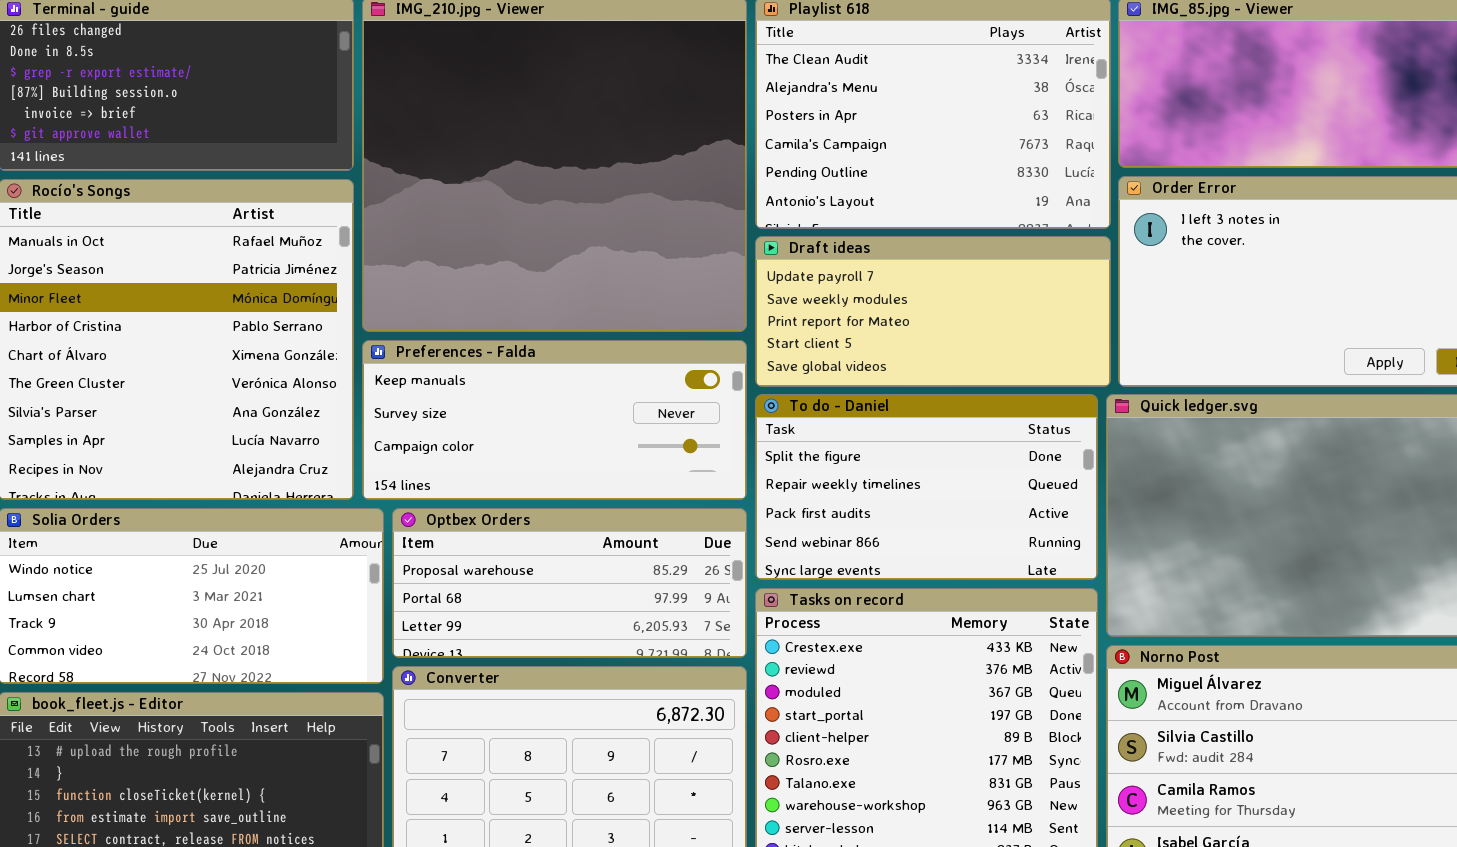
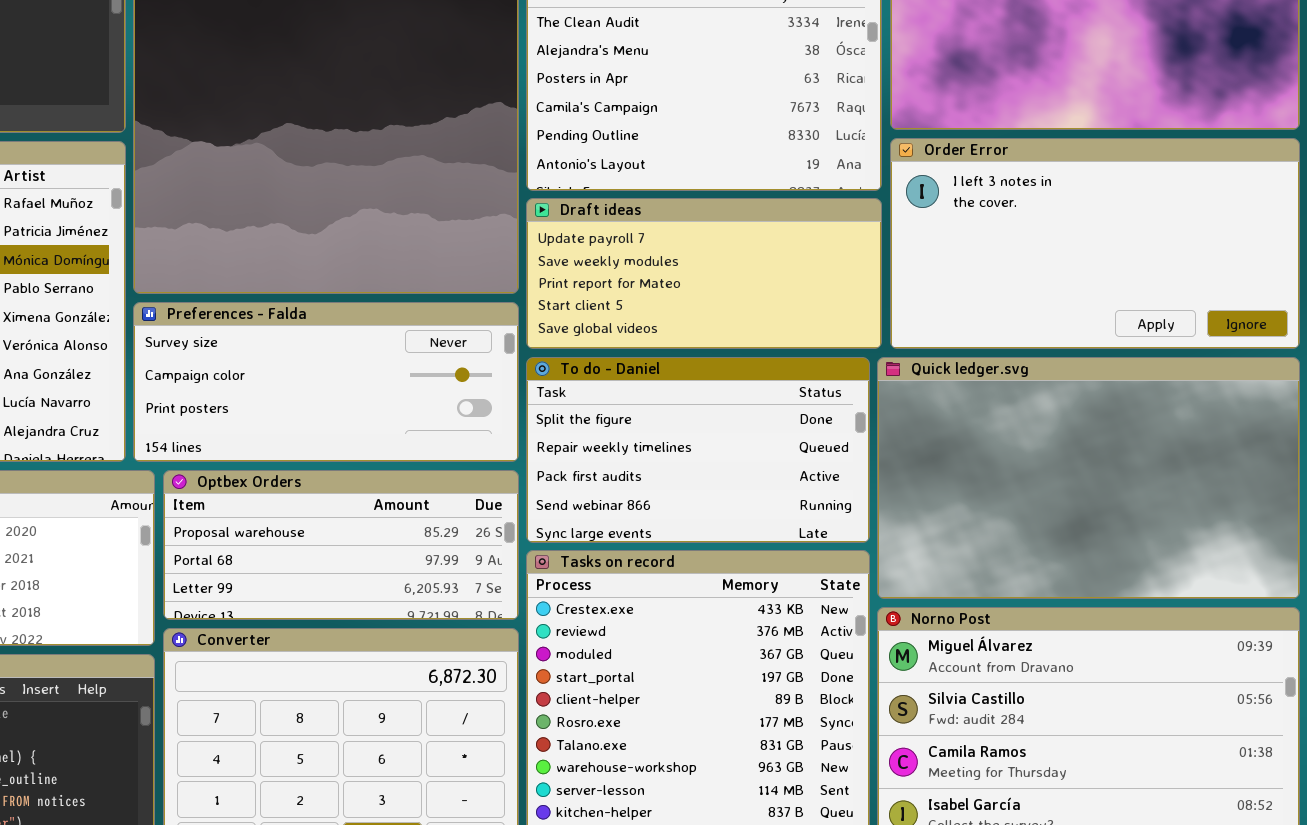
Preferences - Falda: [362,340,747,500] -> [133,302,519,462], scrolled down 1 row

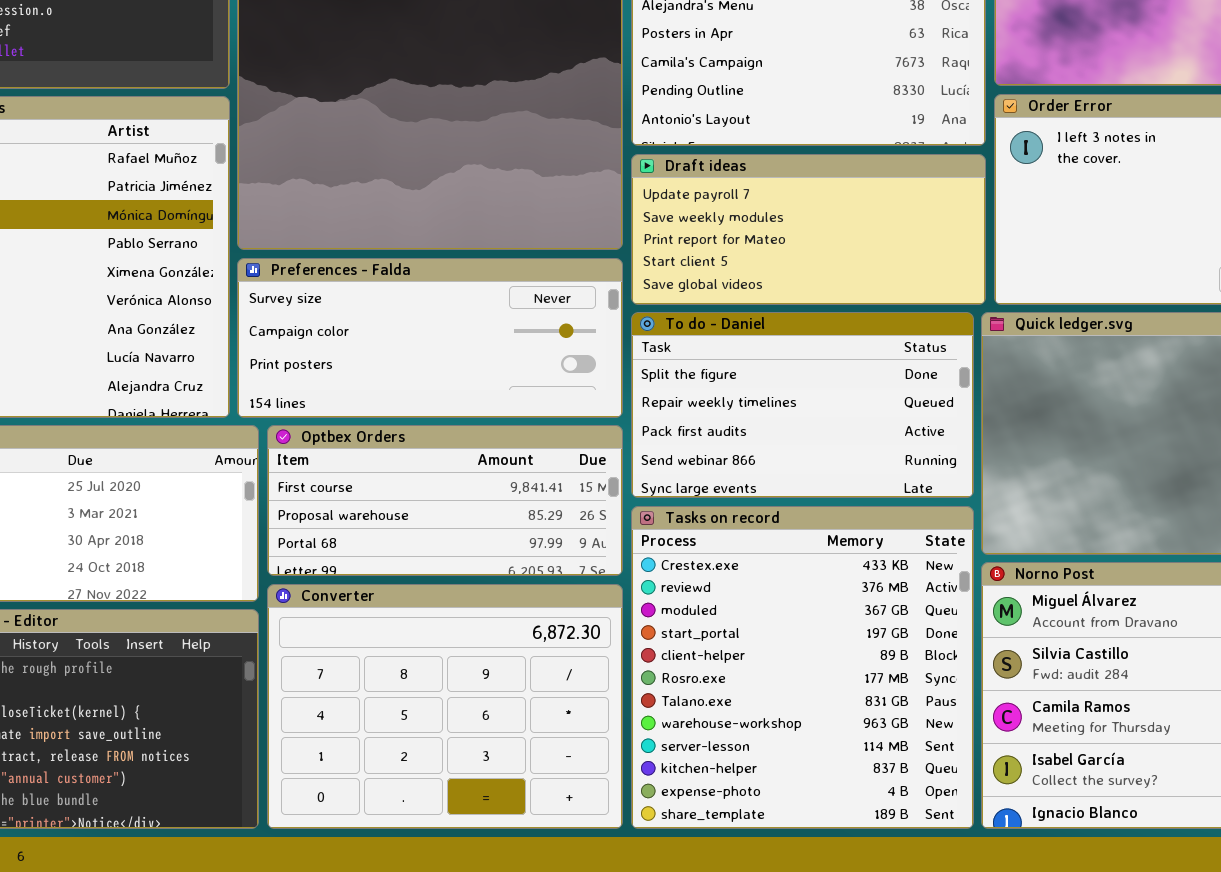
Optbex Orders: [163,470,519,620] -> [267,425,623,576], scrolled up 1 row

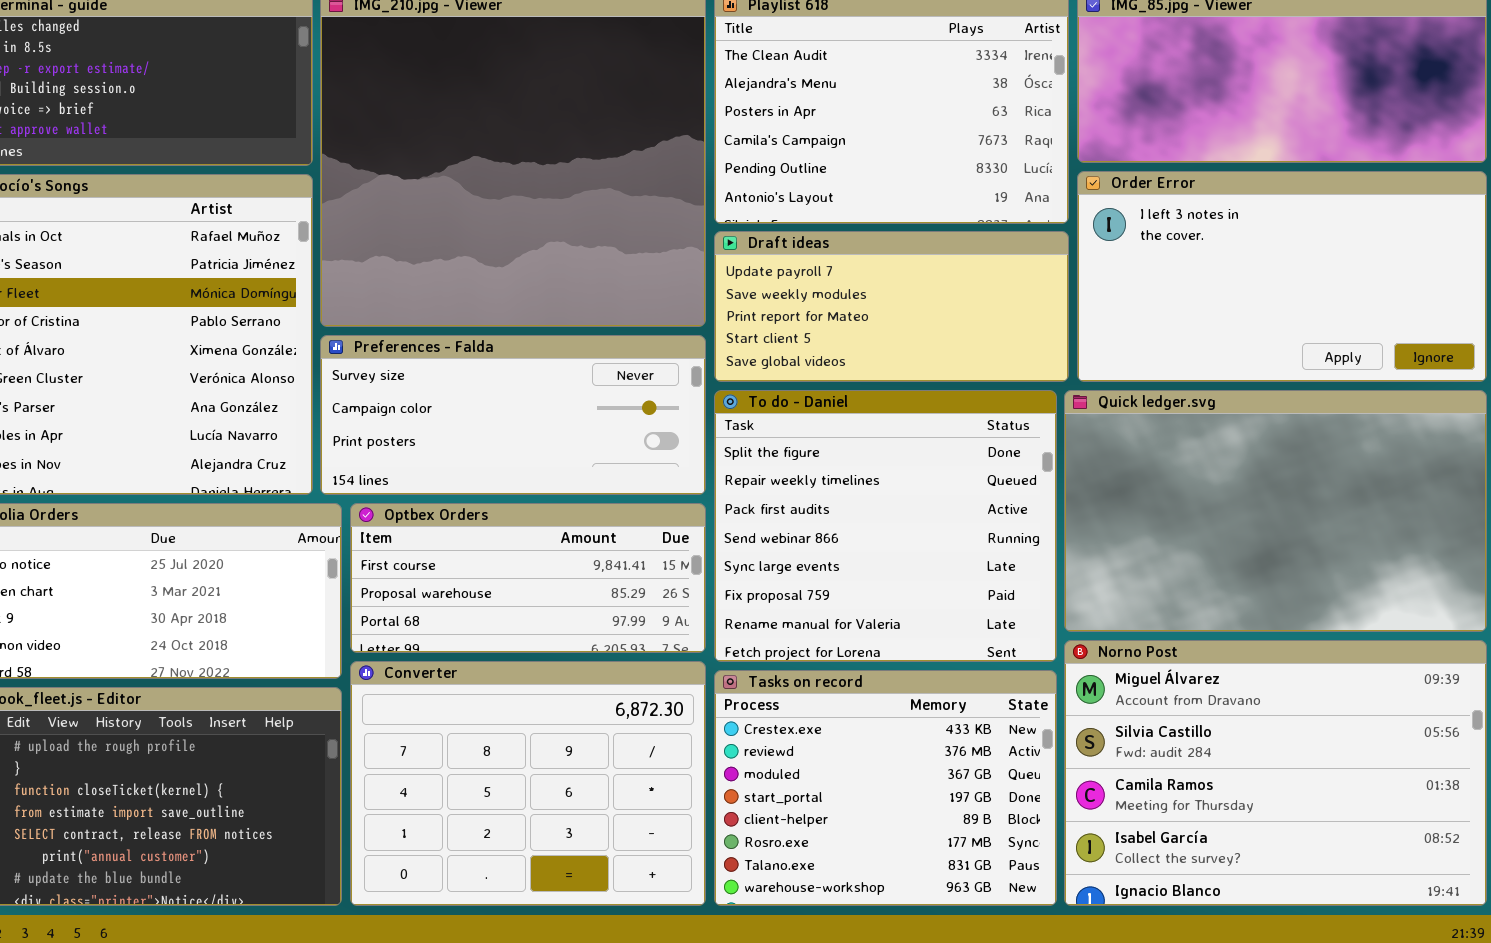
To do - Daniel: [631,312,974,498] -> [714,390,1057,662], resized
Tasks on record: [631,506,974,829] -> [714,670,1057,906], resized

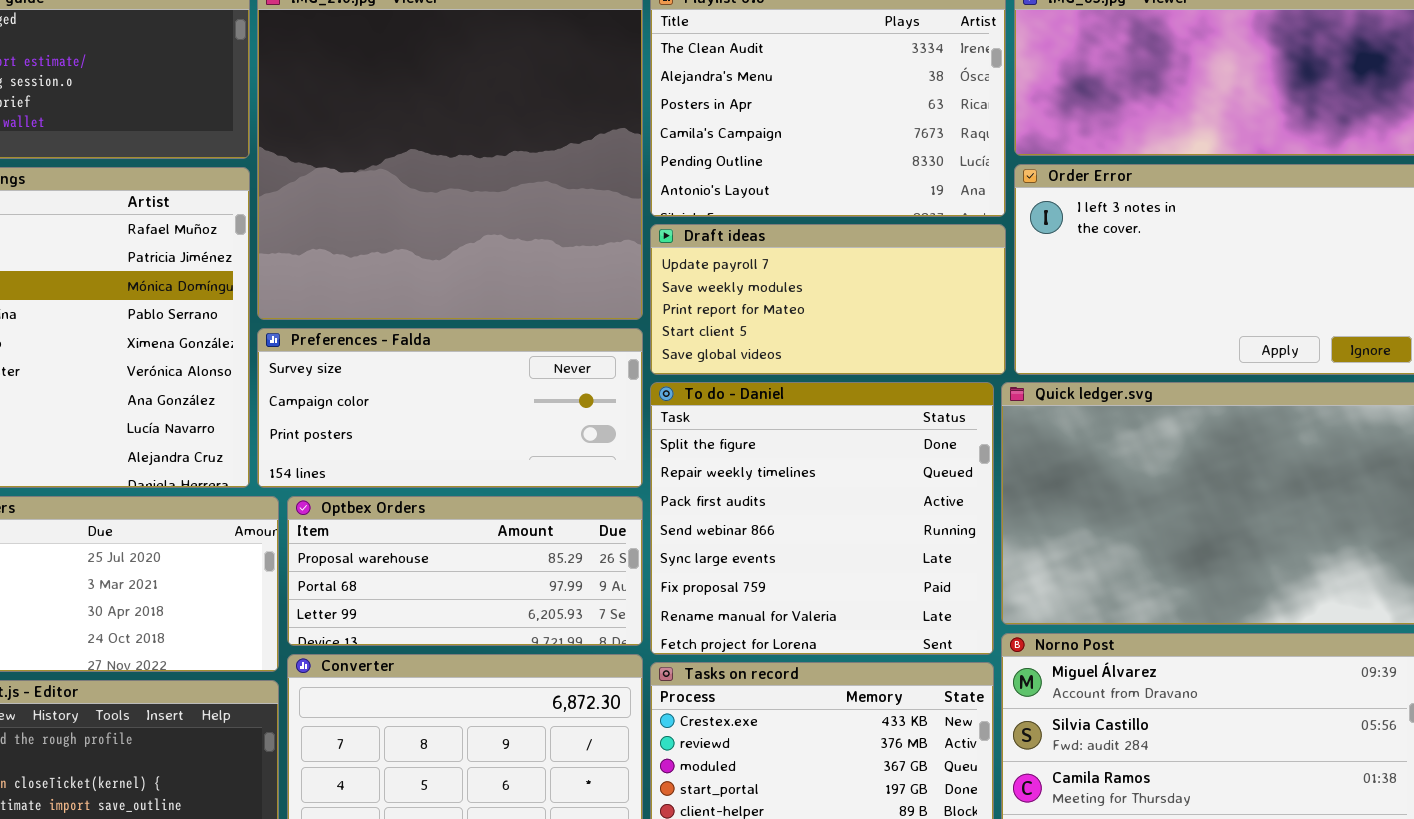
Optbex Orders: [350,503,706,653] -> [287,496,643,646], scrolled down 1 row

